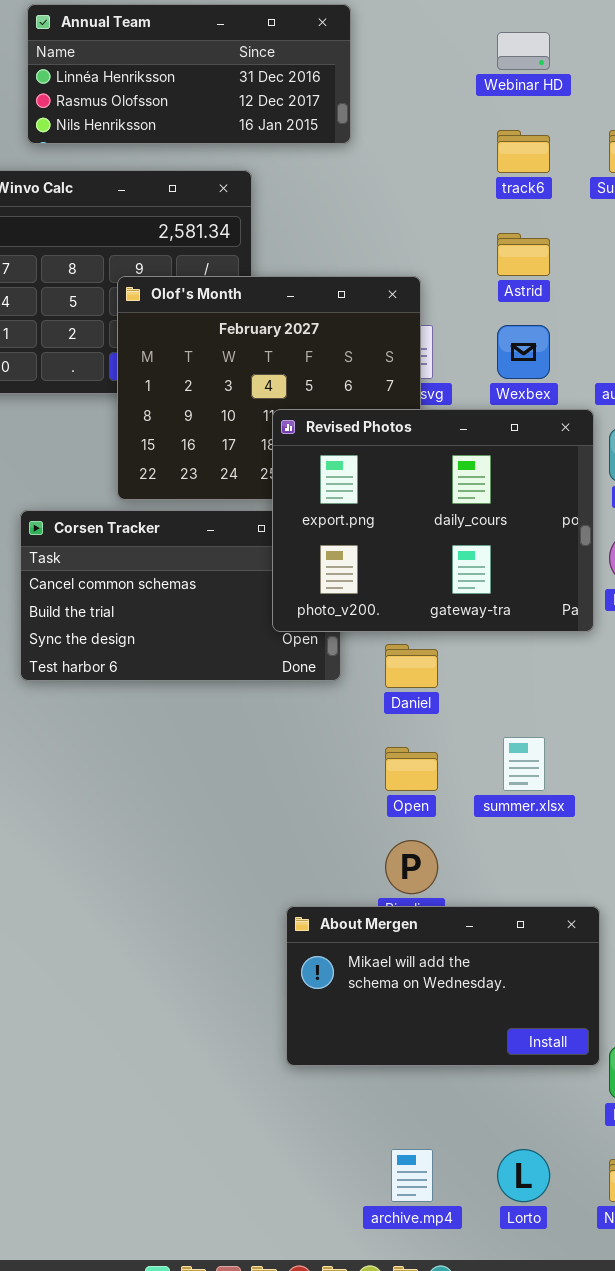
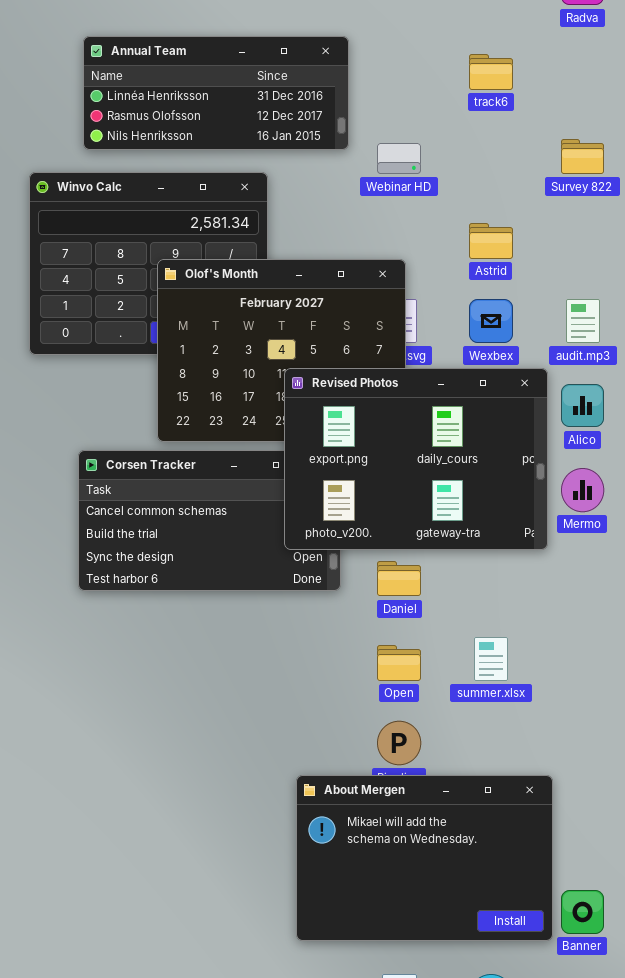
Webinar HD: [497,32,550,70] -> [377,143,421,174], moved
track6: [497,130,550,173] -> [469,54,513,90], moved
About Mergen: [286,906,600,1066] -> [296,775,553,941], resized

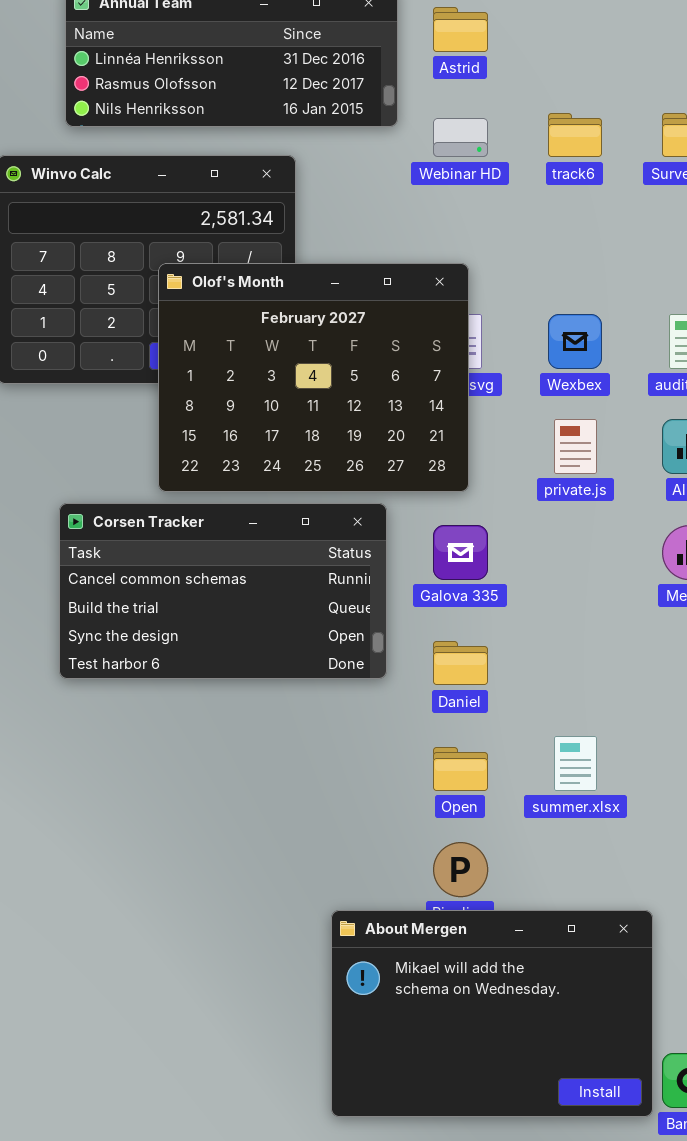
track6: [469,54,513,90] -> [548,113,602,157], moved
Astrid: [469,223,513,259] -> [433,7,488,52], moved
Revised Photos: [284,368,548,550] -> none, closed

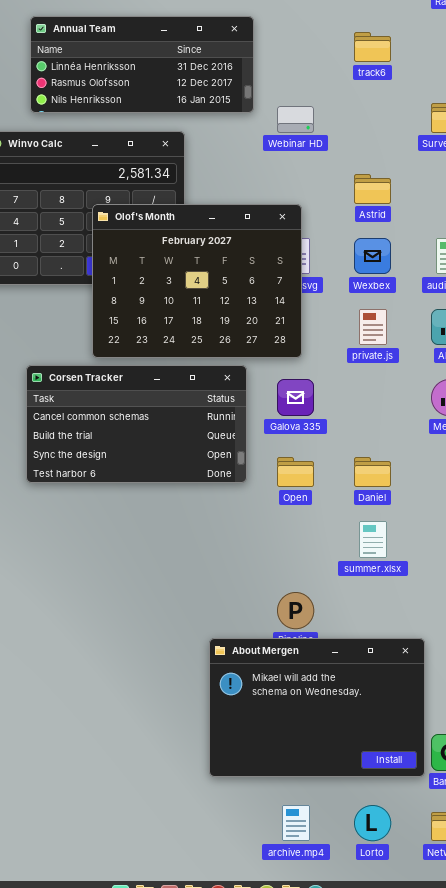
Astrid: [433,7,488,52] -> [354,174,391,204], moved
track6: [548,113,602,157] -> [354,32,391,62], moved
Daniel: [433,641,488,685] -> [354,457,391,487], moved
Open: [433,747,488,791] -> [277,457,314,487], moved

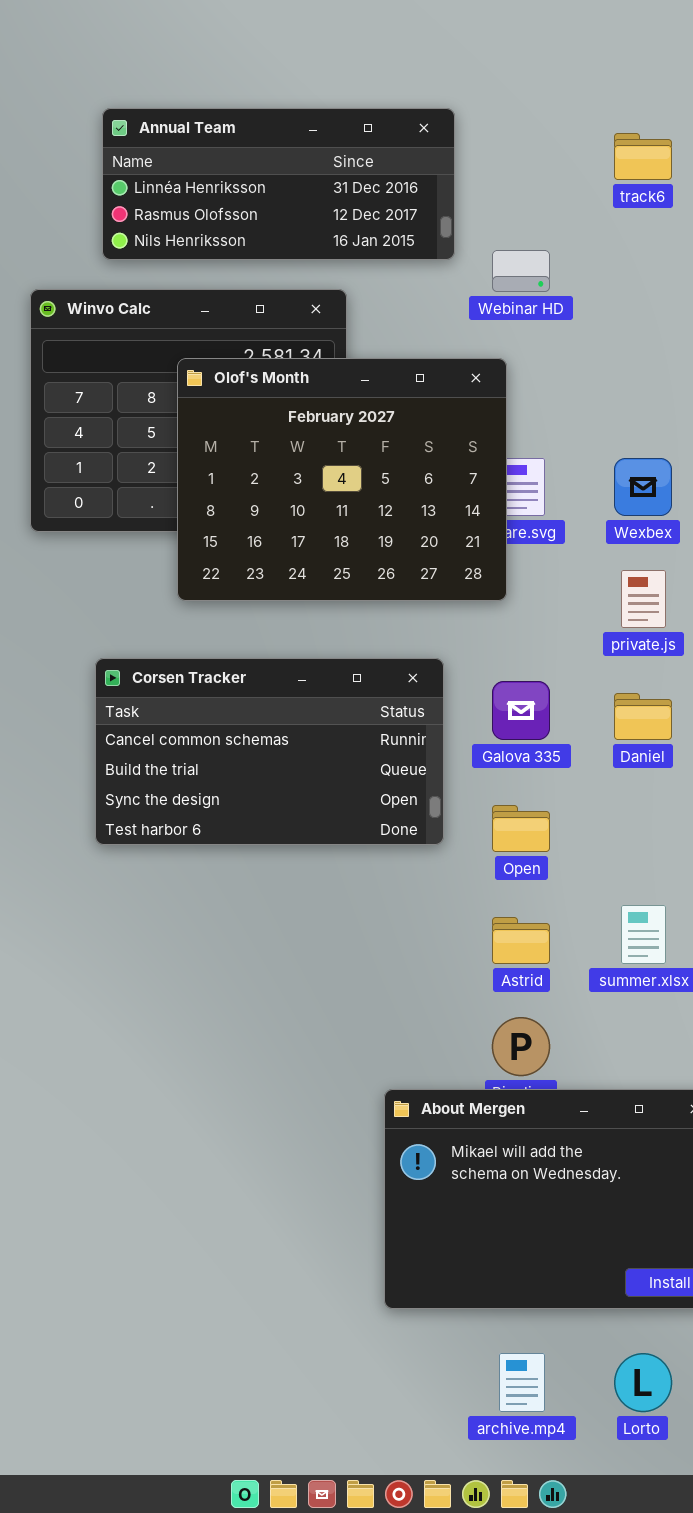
Astrid: [354,174,391,204] -> [492,917,550,964], moved
Olof's Month: [92,204,302,358] -> [177,358,507,601], moved
Daniel: [354,457,391,487] -> [614,693,672,740], moved

